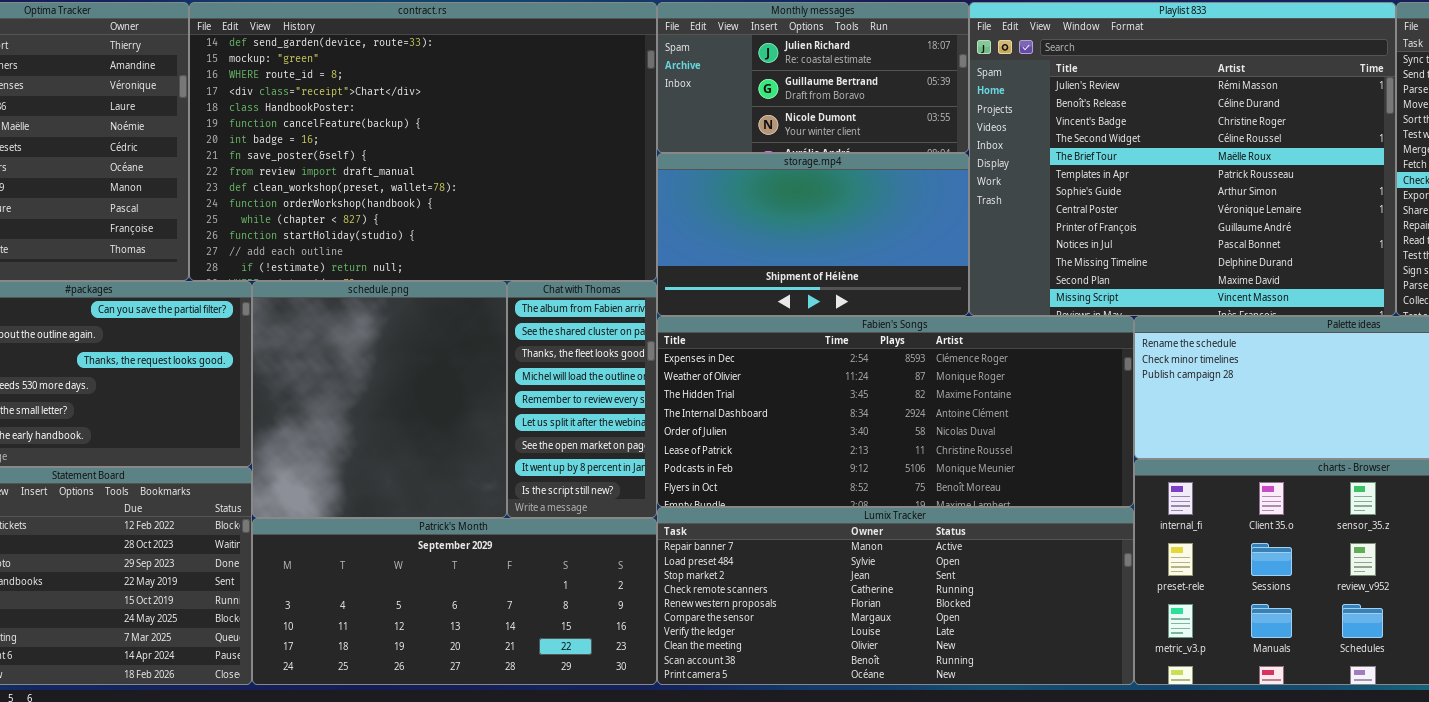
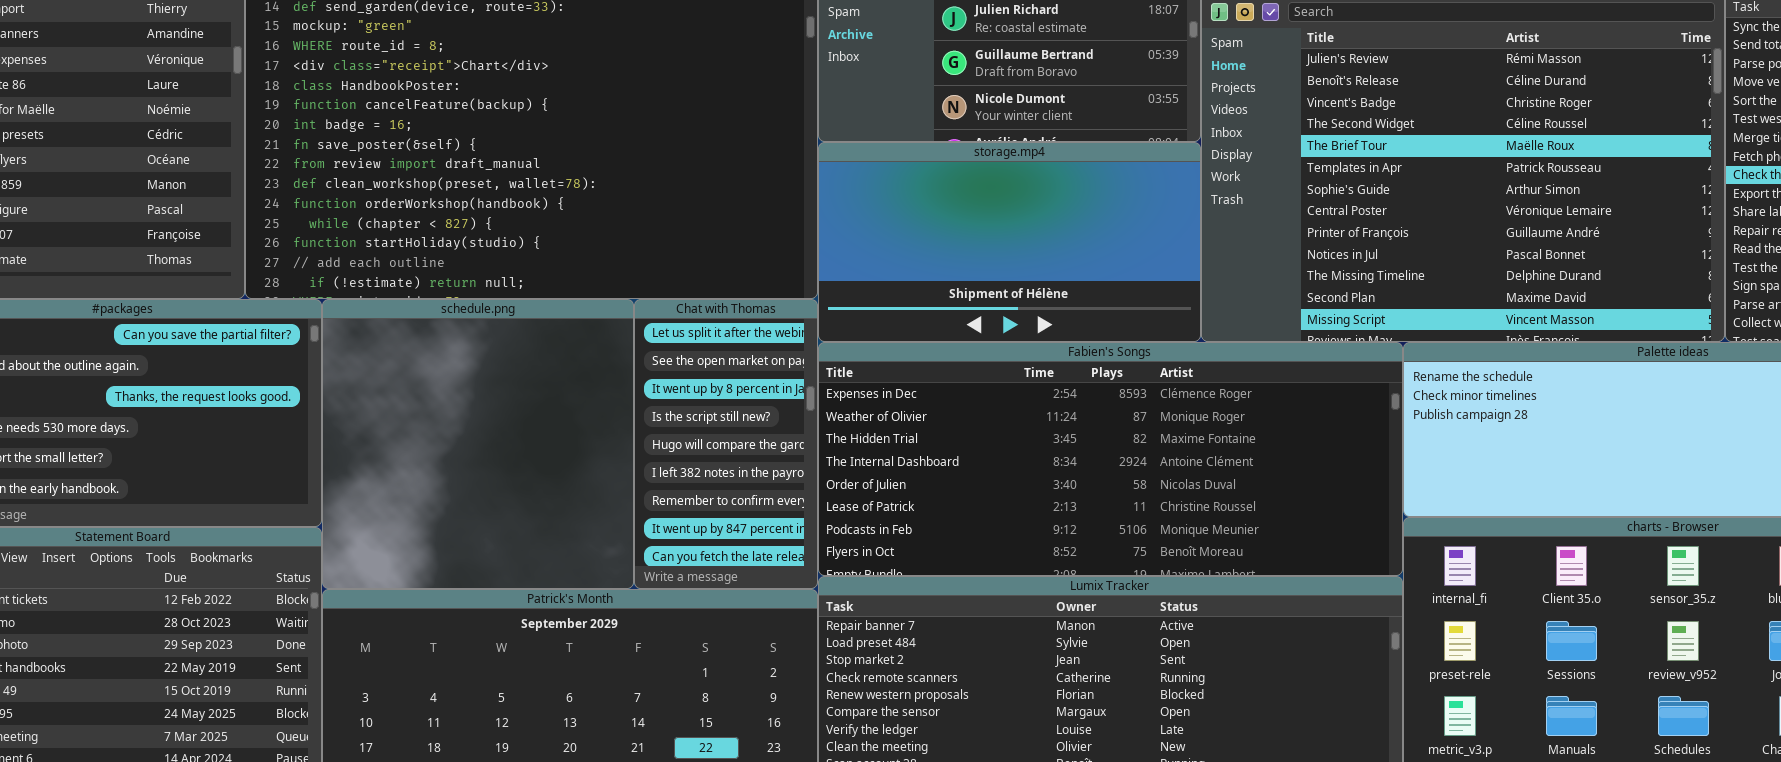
Chat with Thomas: [507,281,657,518] -> [634,299,818,589], scrolled down 5 rows

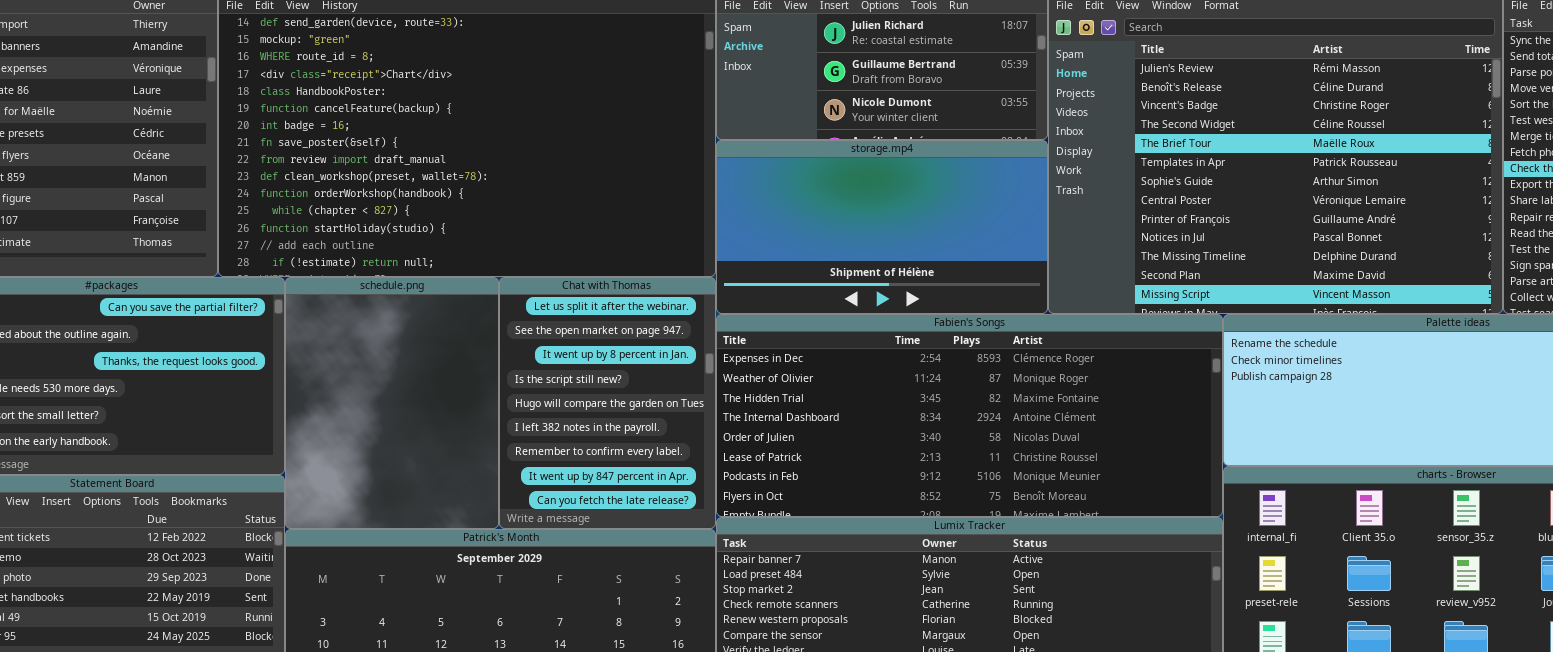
schedule.png: [322,299,634,589] -> [285,277,499,529], resized
Chat with Thomas: [634,299,818,589] -> [499,277,716,529], resized

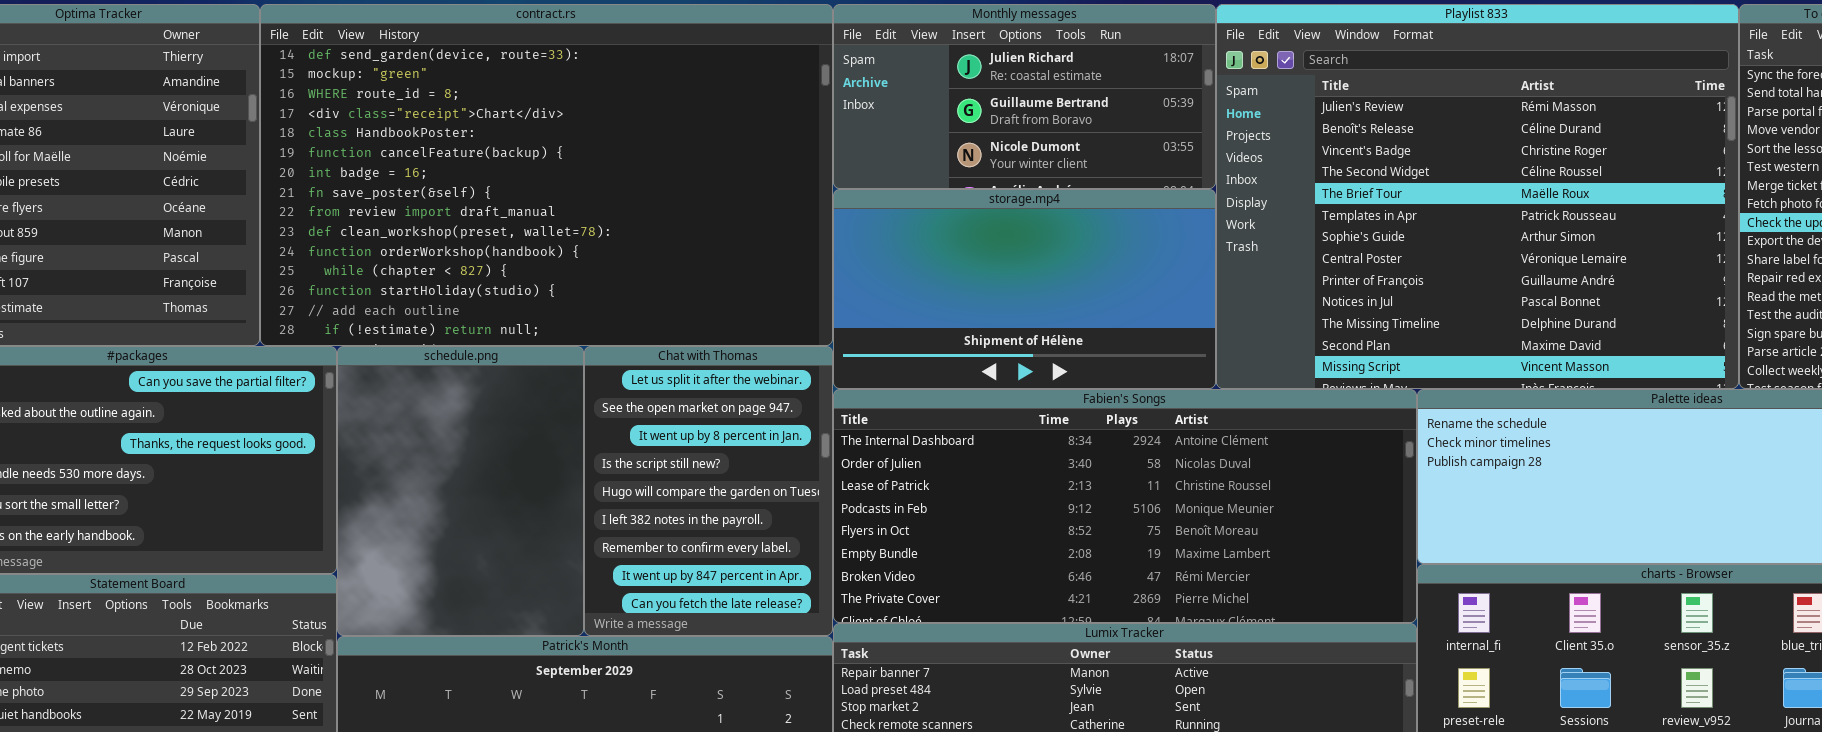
Fabien's Songs: [716,314,1223,517] -> [833,389,1417,623], scrolled down 3 rows

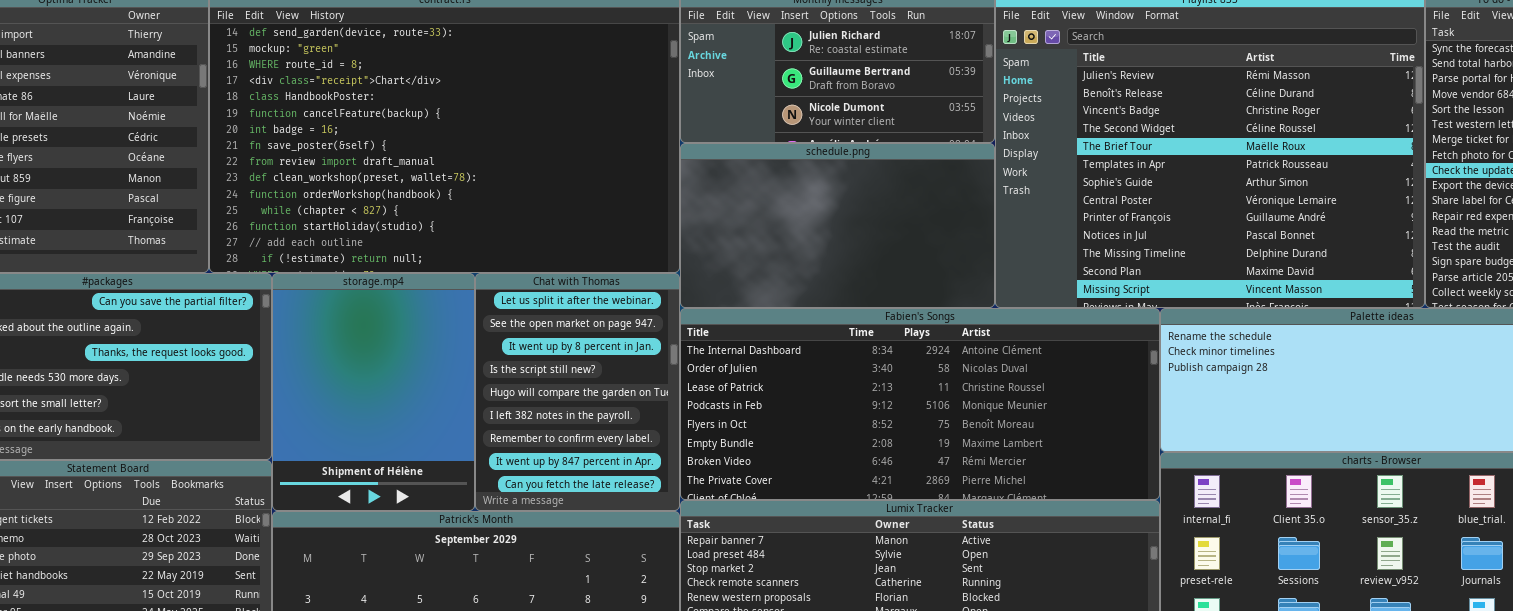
storage.mp4: [833,189,1216,389] -> [272,273,475,511], moved, resized
schedule.png: [337,346,584,636] -> [680,143,995,308], moved, resized

